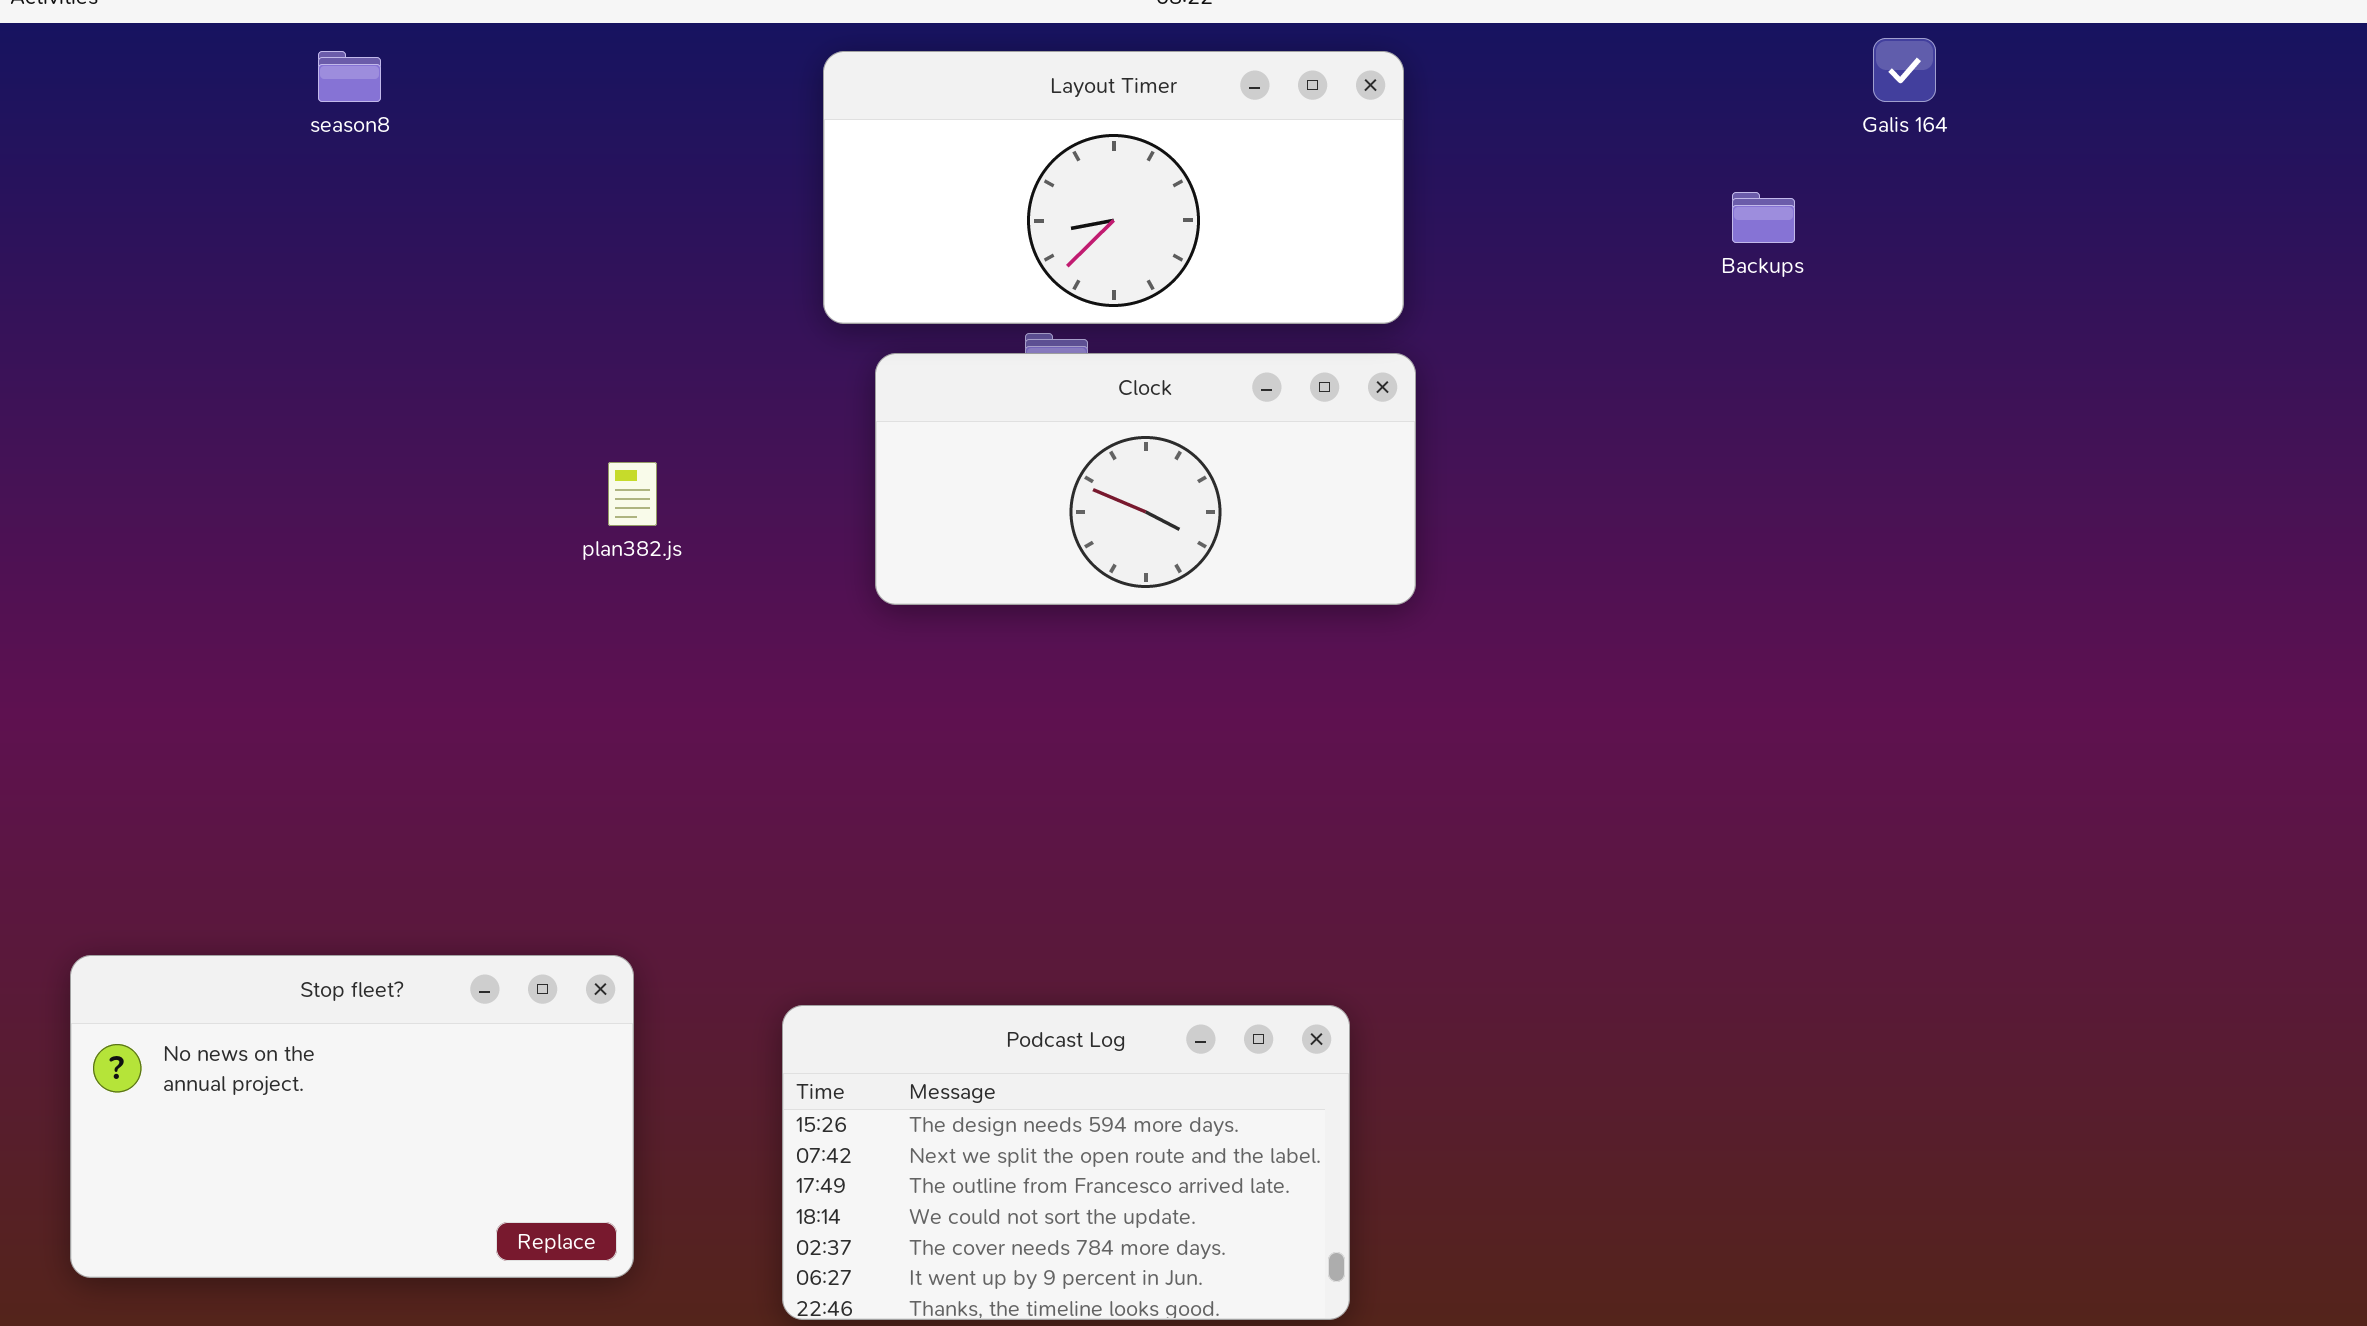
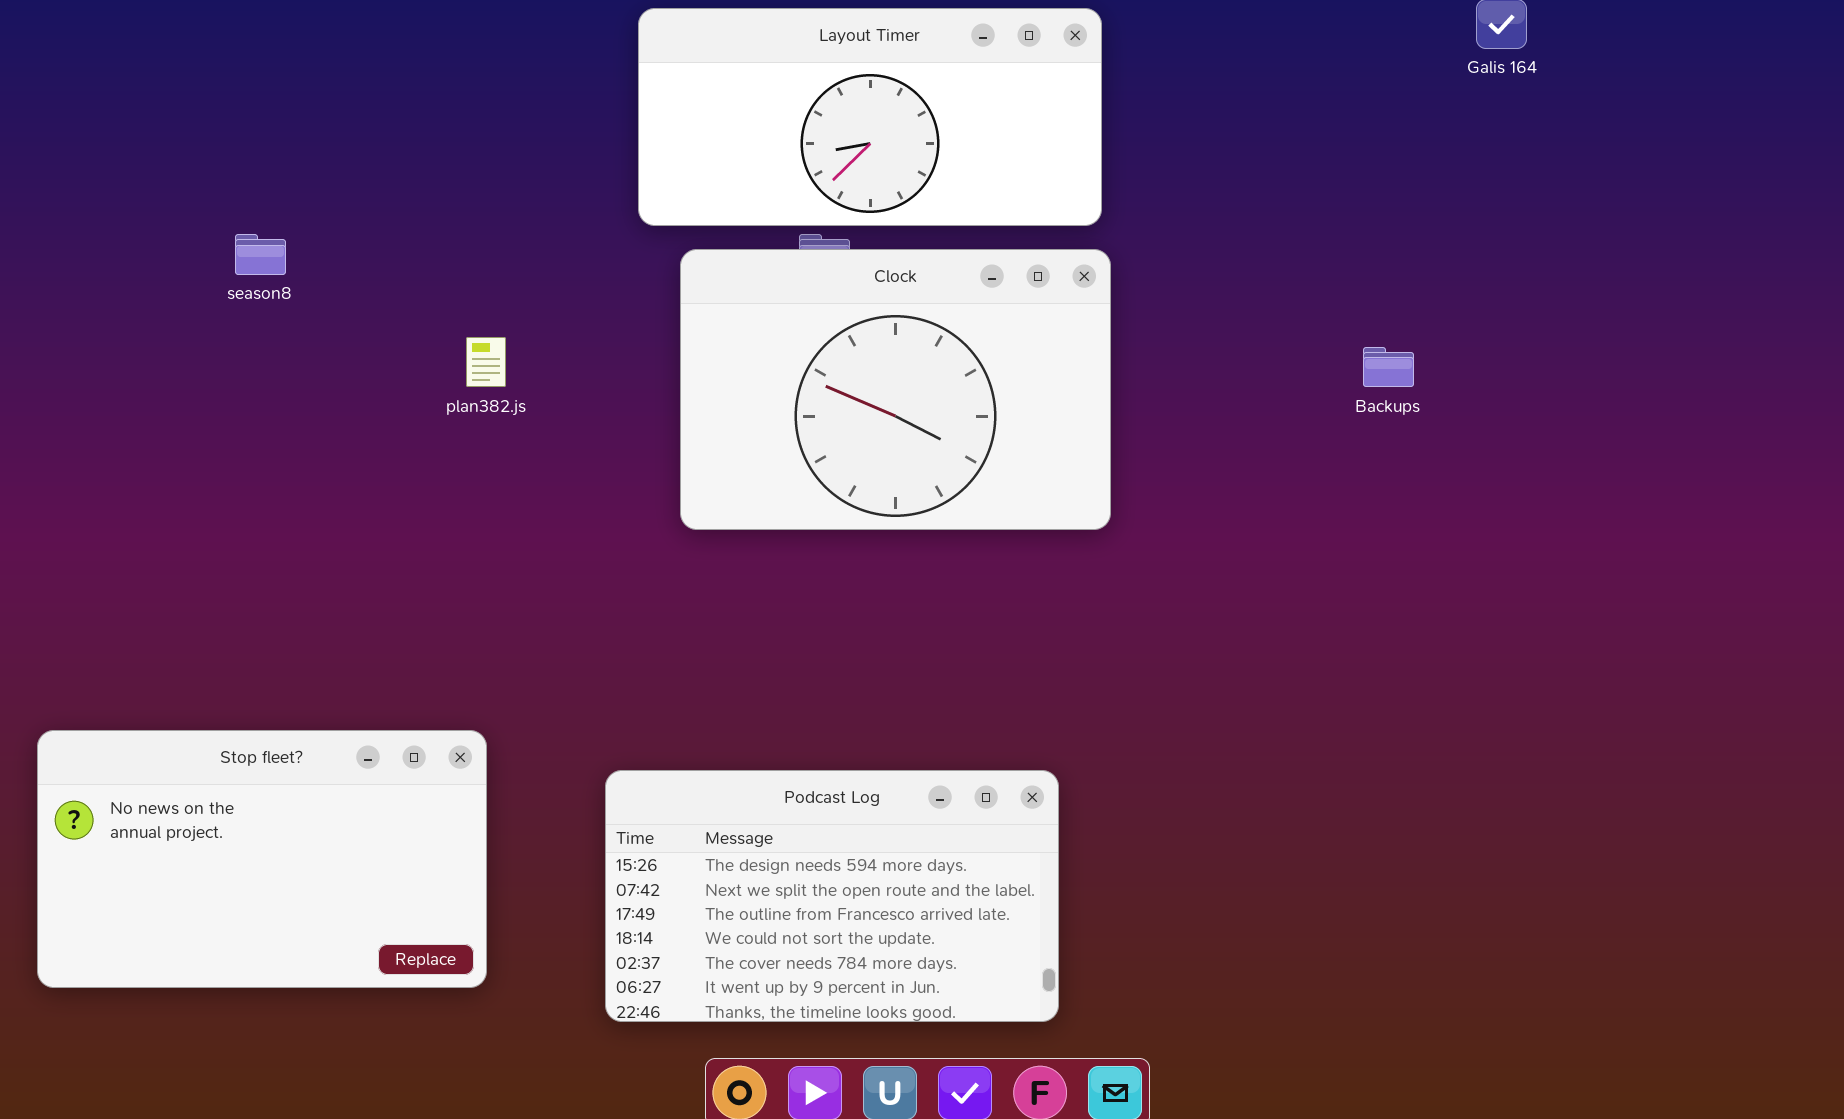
season8: [318,51,381,102] -> [235,234,286,275], moved
Backups: [1732,192,1795,243] -> [1363,347,1414,387], moved
Clock: [875,353,1416,605] -> [680,249,1111,530], resized

